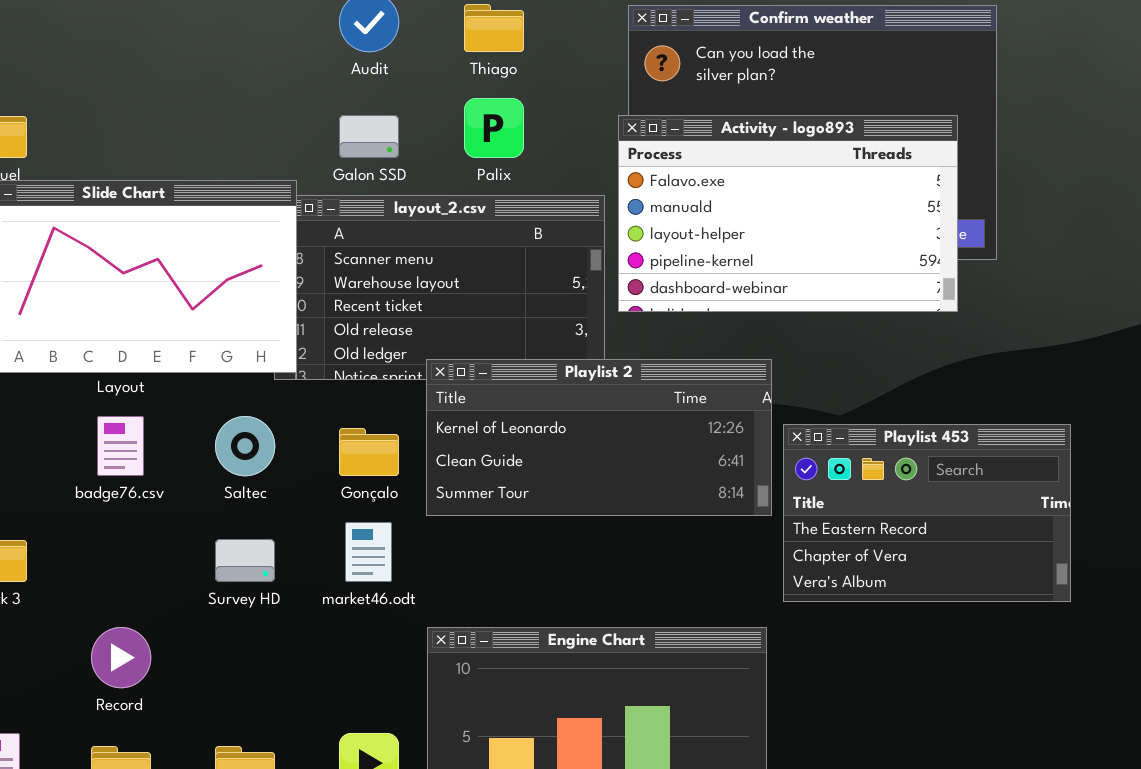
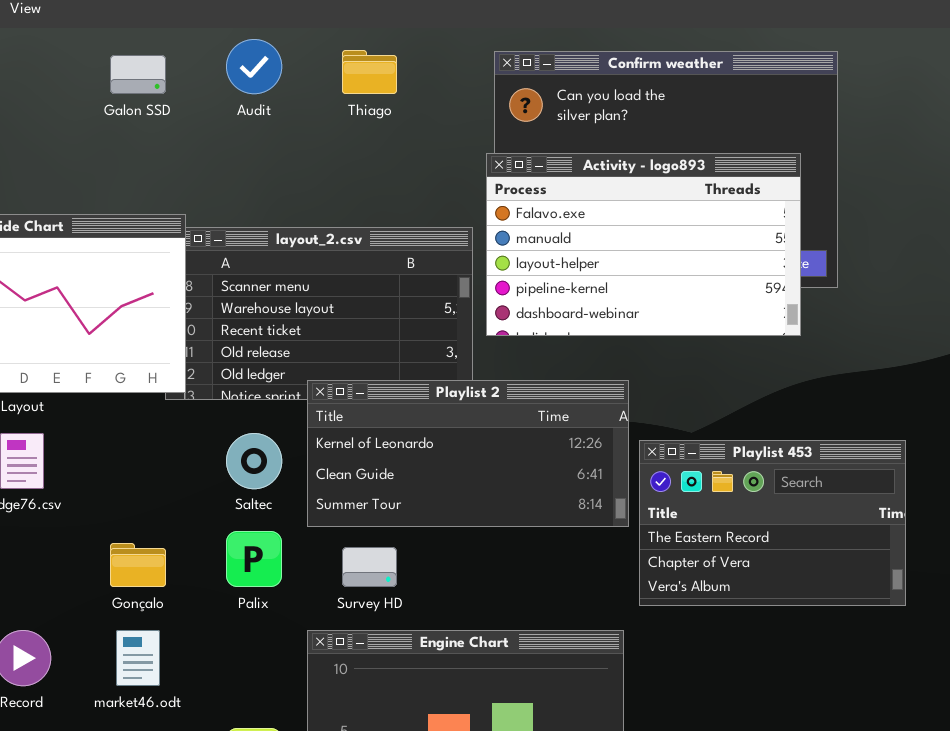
Palix: [464,98,524,158] -> [226,531,282,587], moved
Galon SSD: [339,115,399,158] -> [110,55,166,94], moved
Saltec: [215,416,275,476] -> [226,433,282,489], moved
Gonçalo: [339,428,399,476] -> [110,543,166,587], moved
market46.odt: [345,522,392,582] -> [116,630,160,686], moved
Survey HD: [215,539,275,582] -> [342,547,397,587], moved

